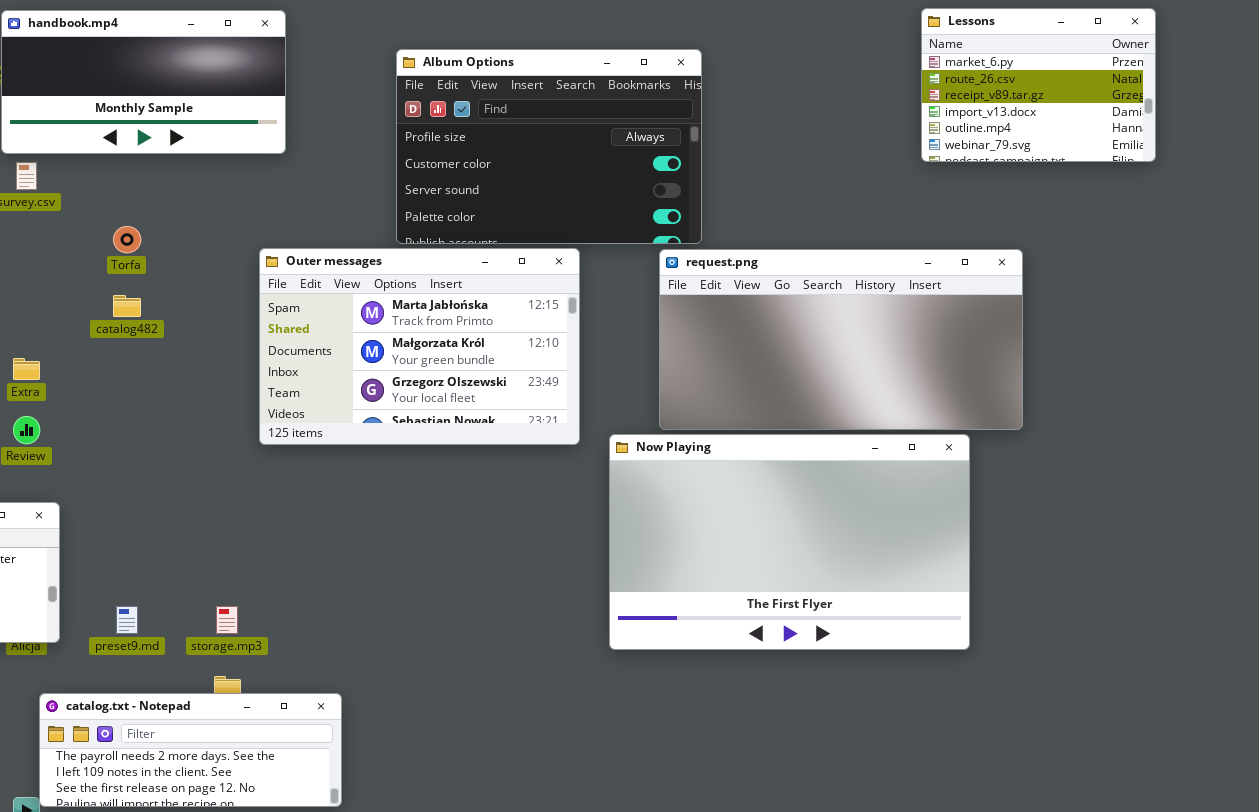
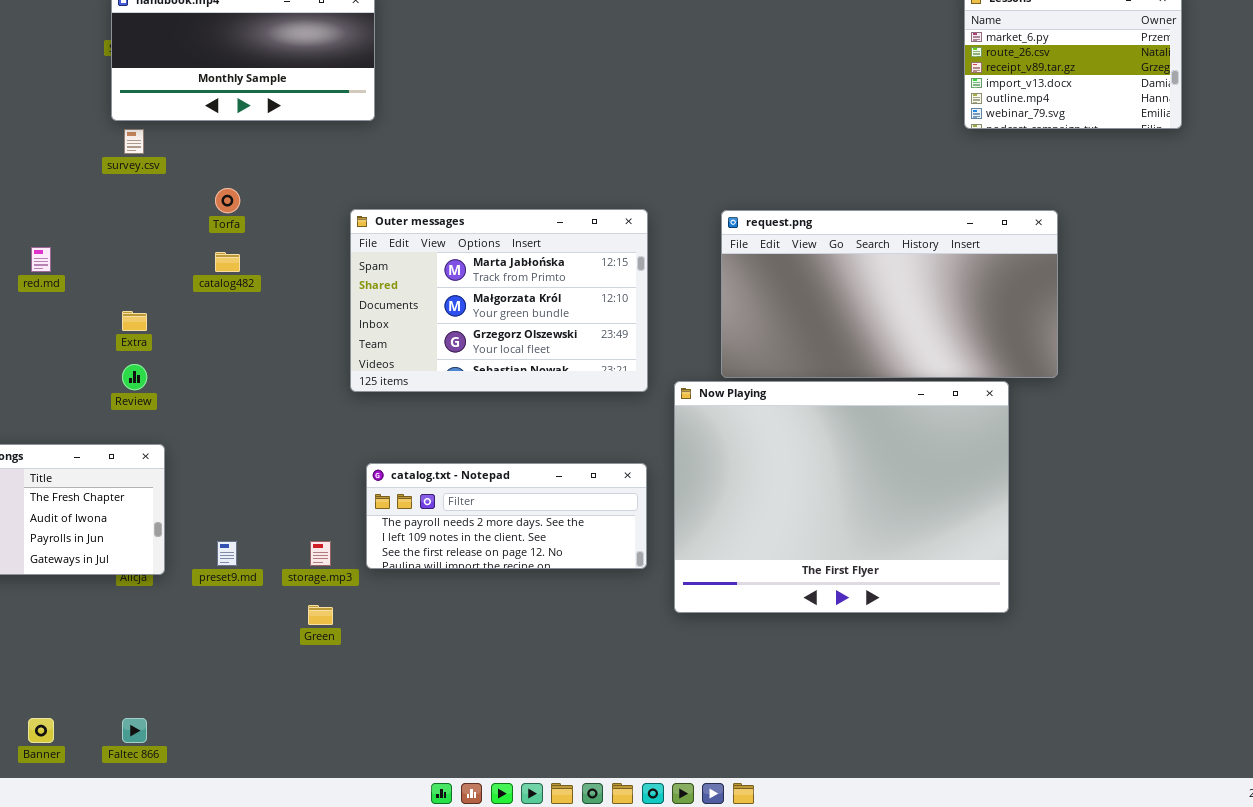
Album Options: [396,49,702,244] -> none, closed
Now Playing: [609,434,970,650] -> [674,381,1009,613], resized
catalog.txt - Notepad: [39,693,342,807] -> [366,463,647,569], moved

